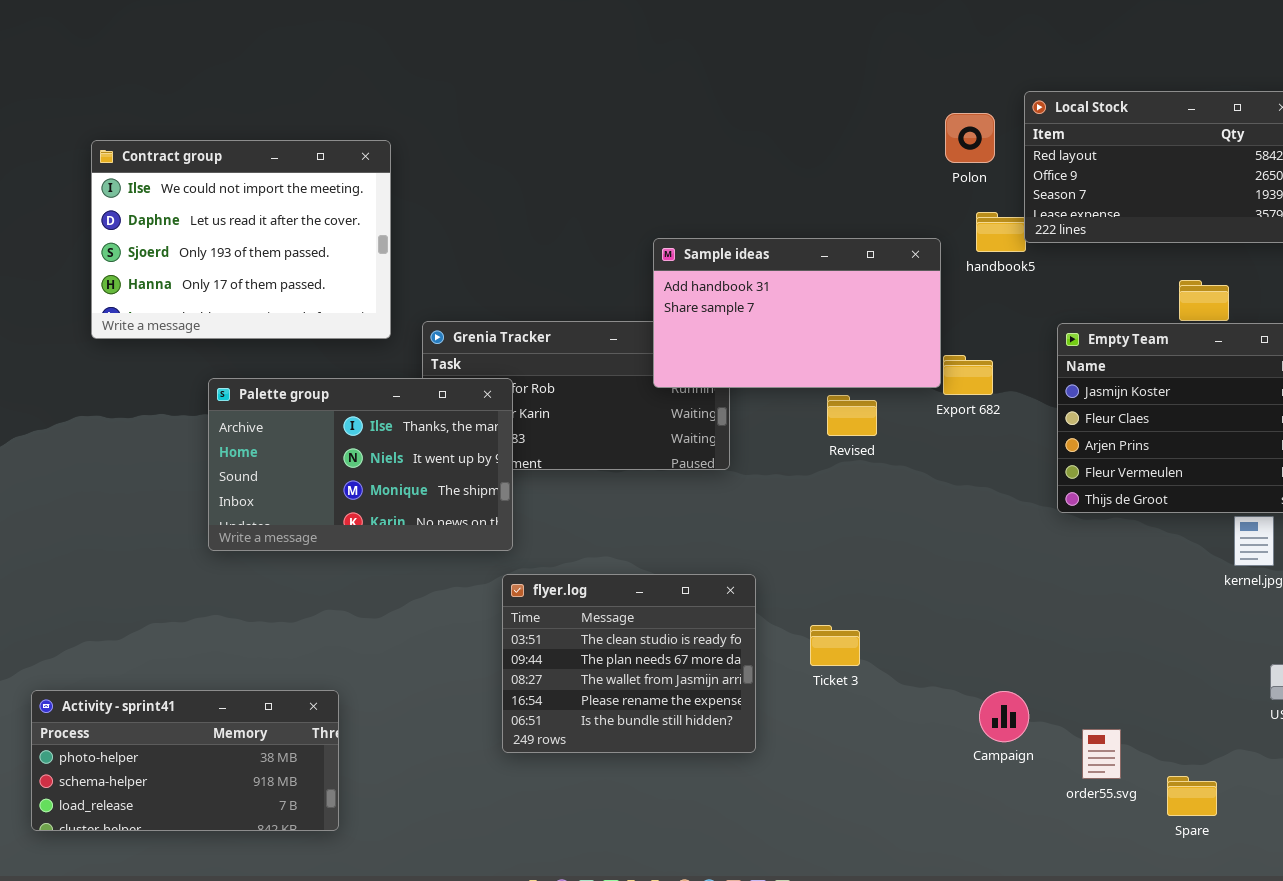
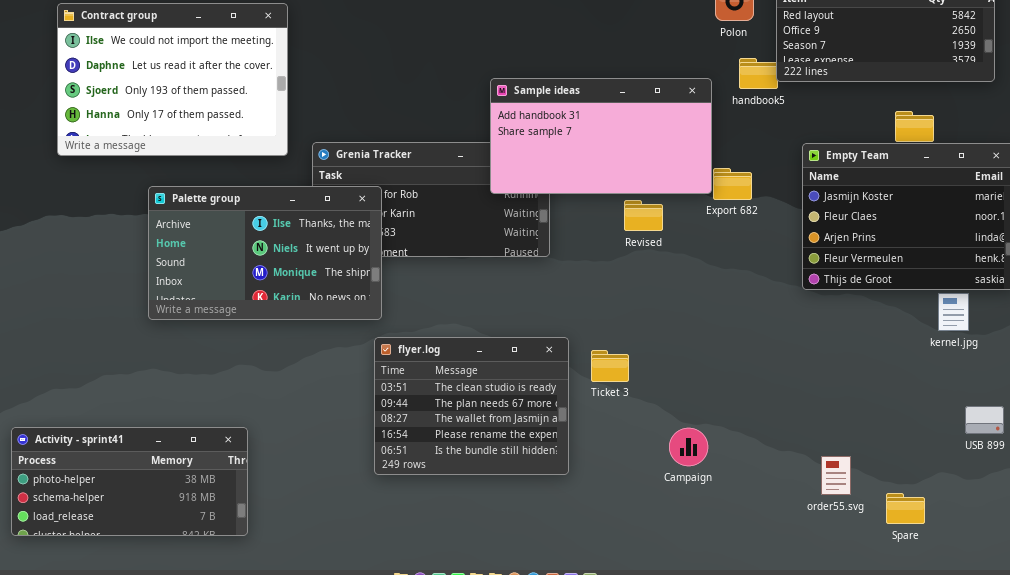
Ticket 3: [810,625,860,666] -> [591,350,629,382], moved
Campaign: [979,691,1029,742] -> [669,428,708,466], moved

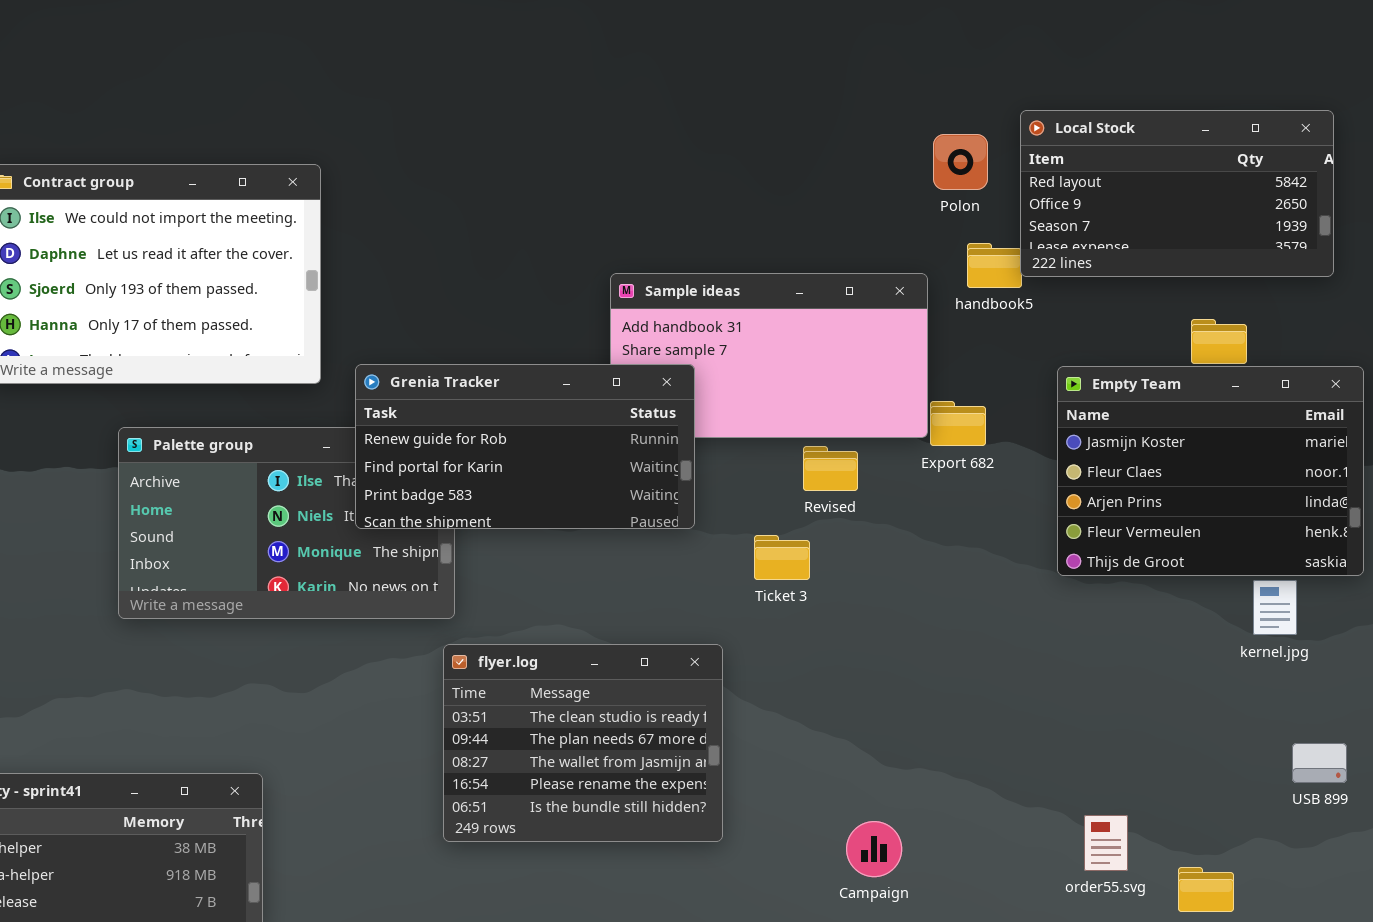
Grenia Tracker: [312,142,550,257] -> [355,364,695,529], raised
Ticket 3: [591,350,629,382] -> [754,535,810,580], moved
Campaign: [669,428,708,466] -> [846,821,902,877], moved

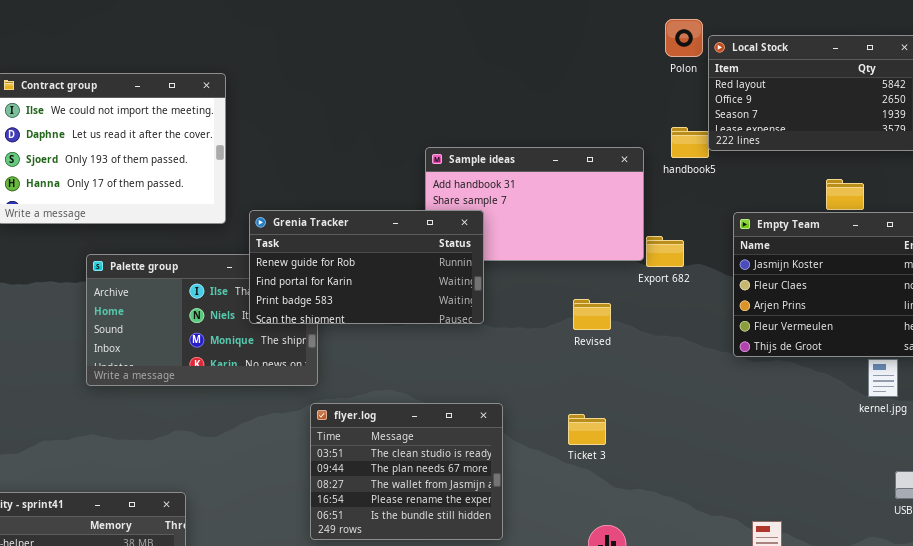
Polon: [933,134,988,190] -> [665,19,703,57], moved
Revised: [803,446,858,491] -> [573,299,611,330], moved
Ticket 3: [754,535,810,580] -> [568,414,606,445], moved

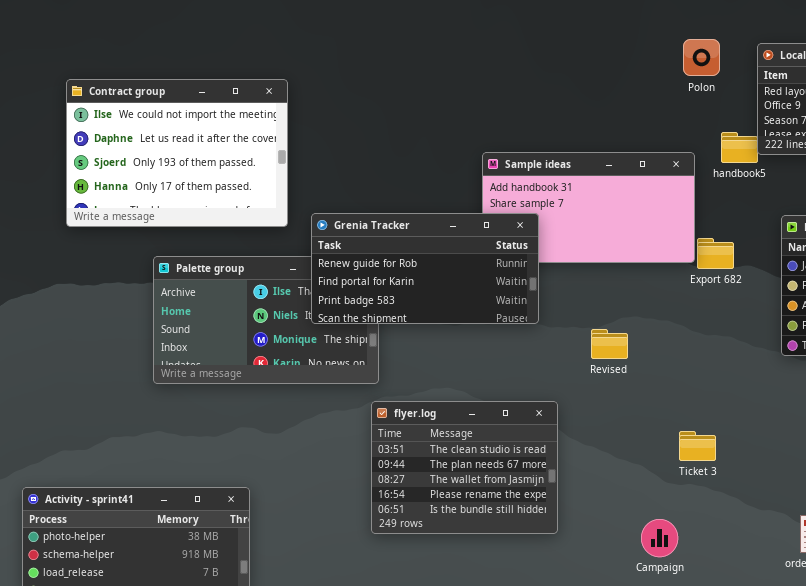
Polon: [665,19,703,57] -> [683,39,720,76], moved
Revised: [573,299,611,330] -> [591,329,628,359], moved
Ticket 3: [568,414,606,445] -> [679,431,716,461], moved

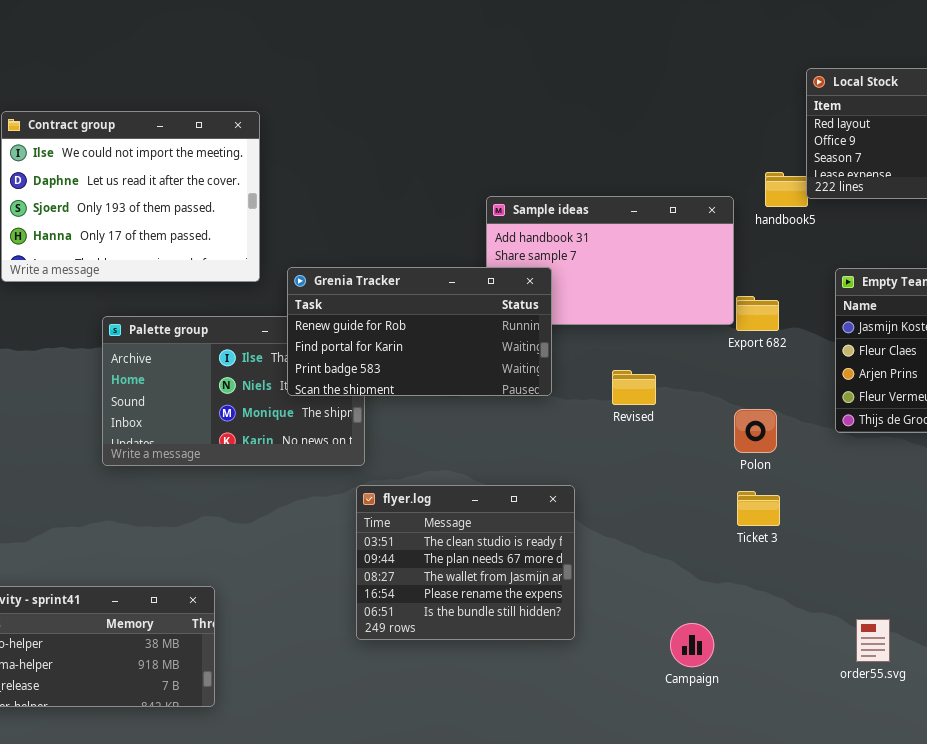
Polon: [683,39,720,76] -> [734,409,777,453], moved
Revised: [591,329,628,359] -> [612,370,656,405], moved
Ticket 3: [679,431,716,461] -> [737,491,780,526], moved

